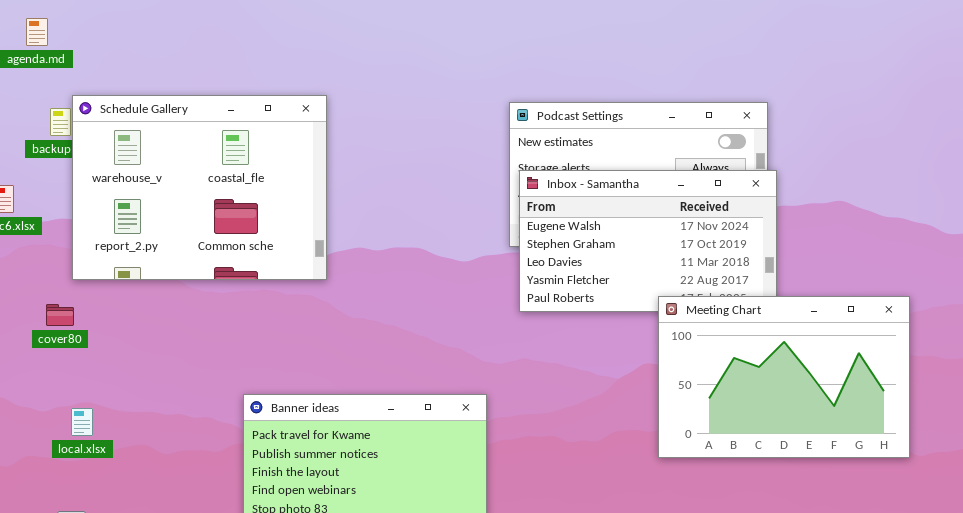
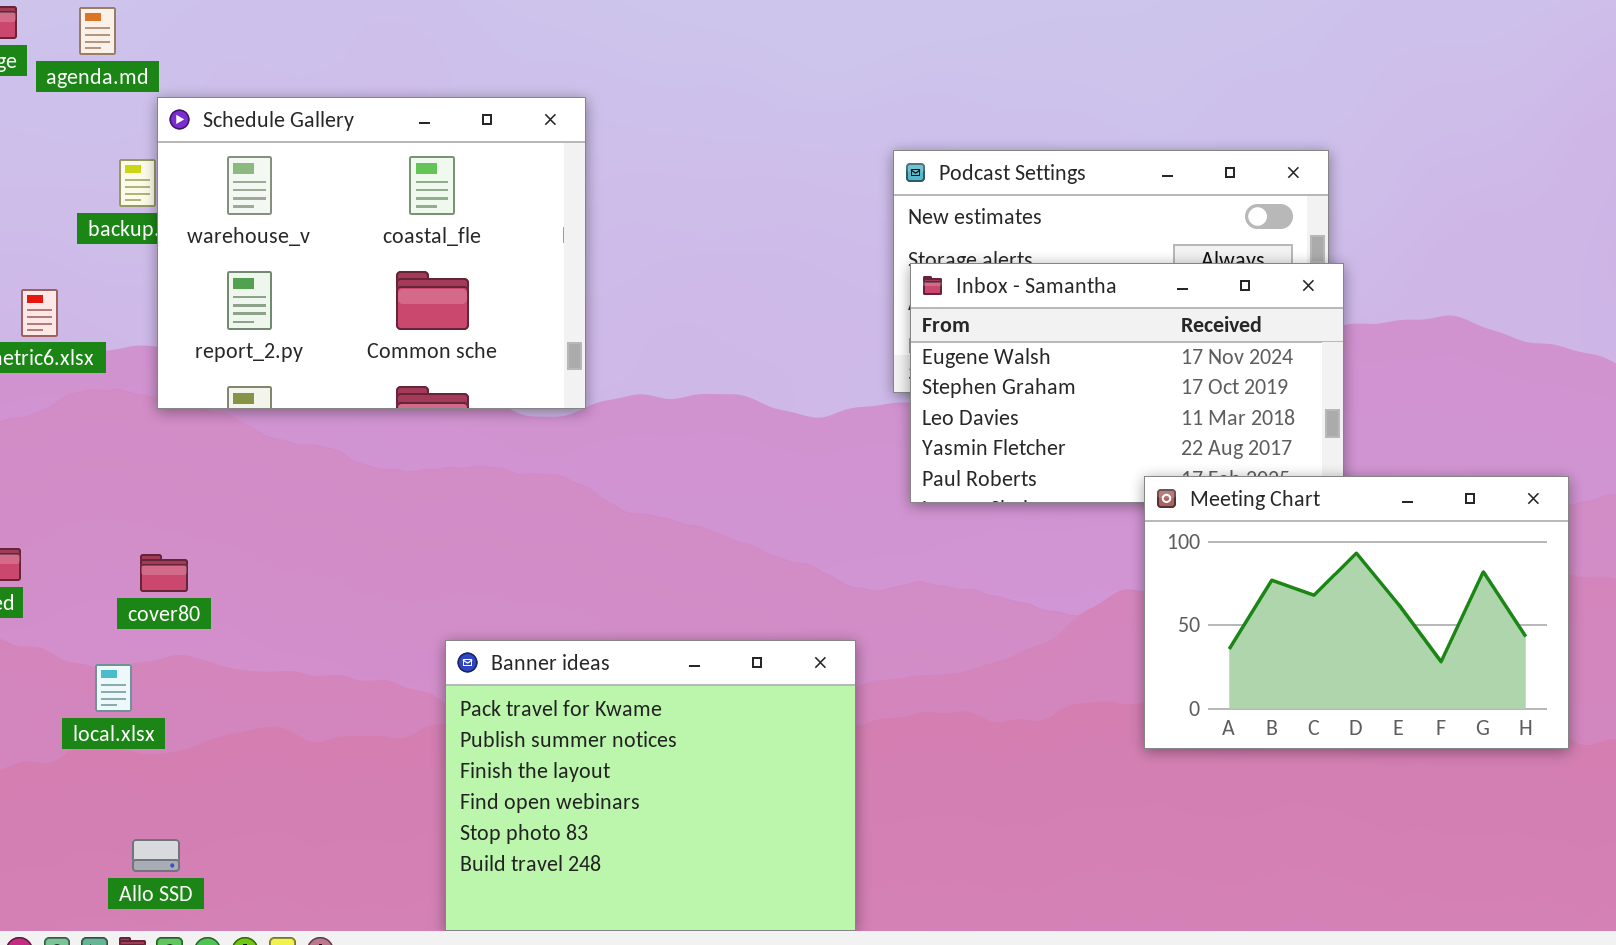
Schedule Gallery: [72,95,327,280] -> [157,97,586,409], moved
cover80: [46,304,74,326] -> [140,554,188,592], moved
local.xlsx: [71,408,93,436] -> [95,664,132,712], moved

